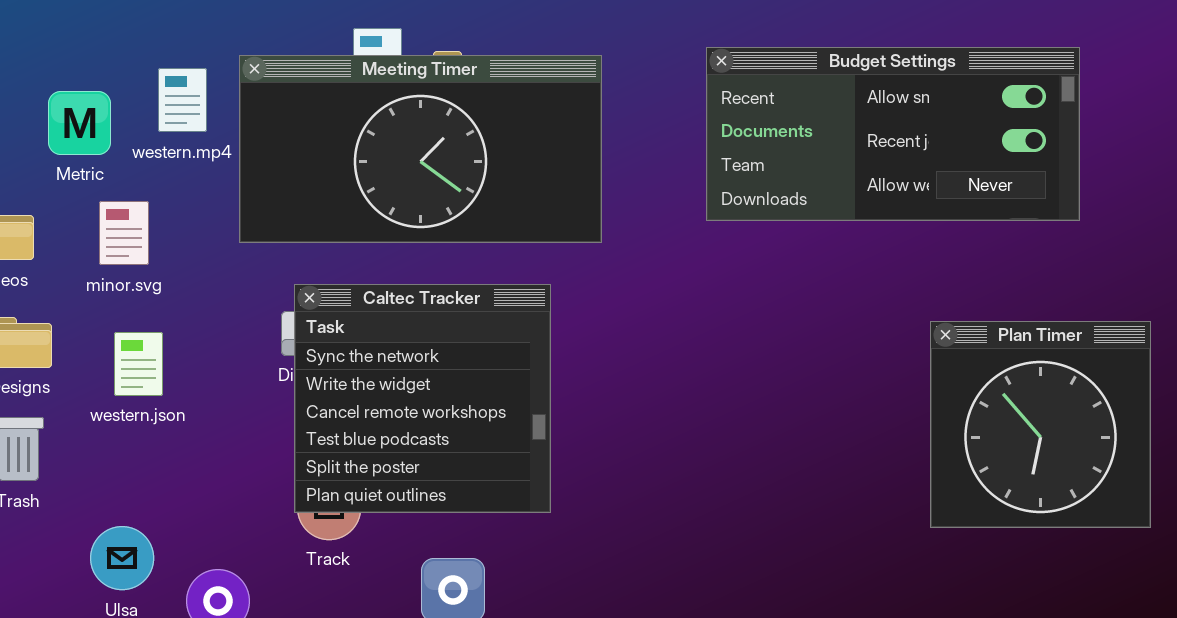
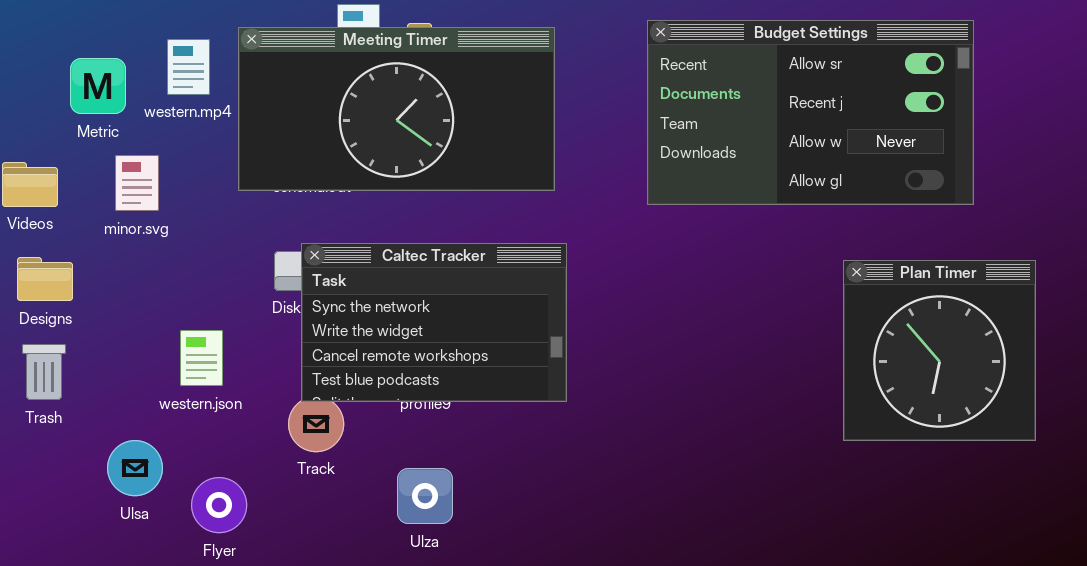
Budget Settings: [706,47,1080,221] -> [647,20,974,205], resized
Caltec Tracker: [294,284,551,513] -> [301,243,567,402], moved, resized
western.json: [114,332,163,396] -> [180,330,223,386], moved

